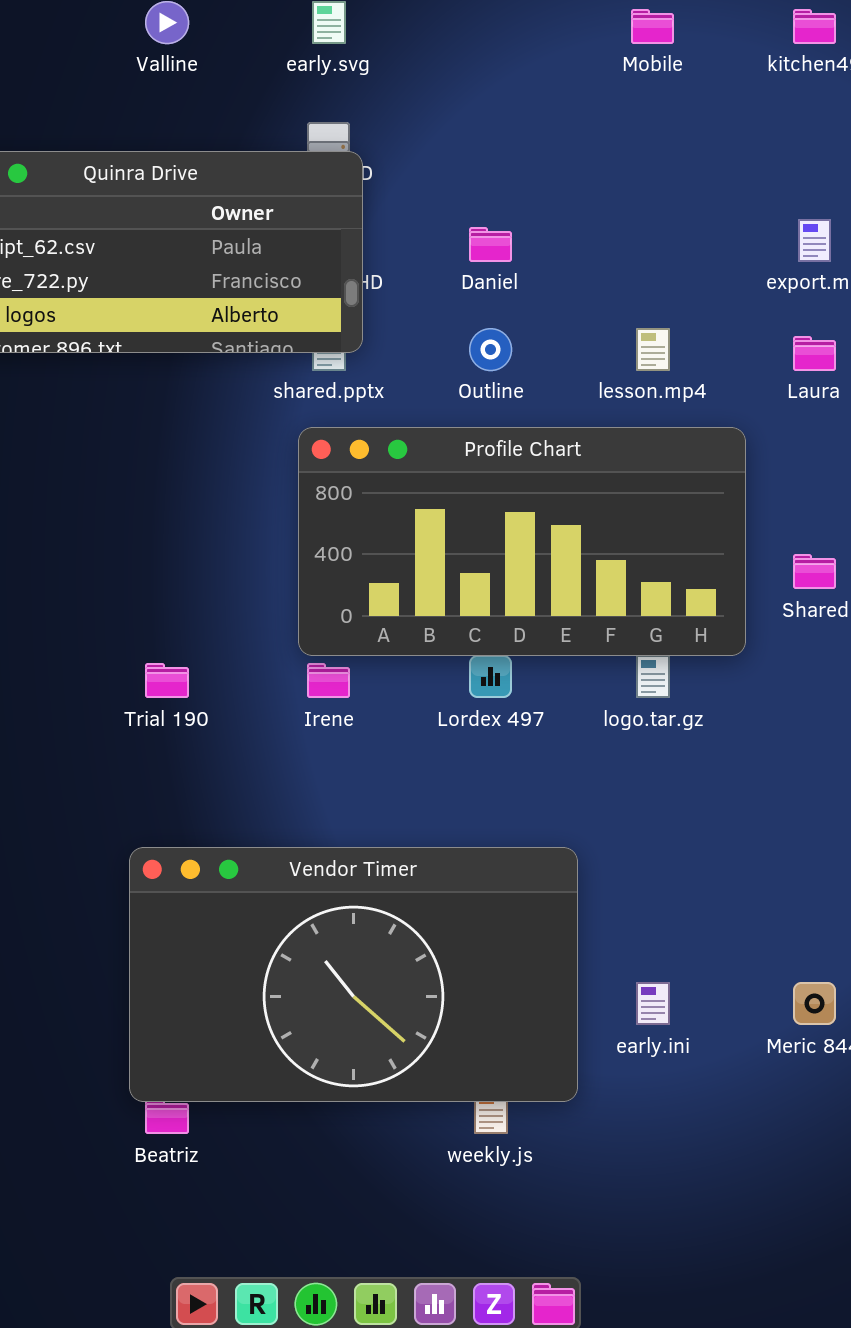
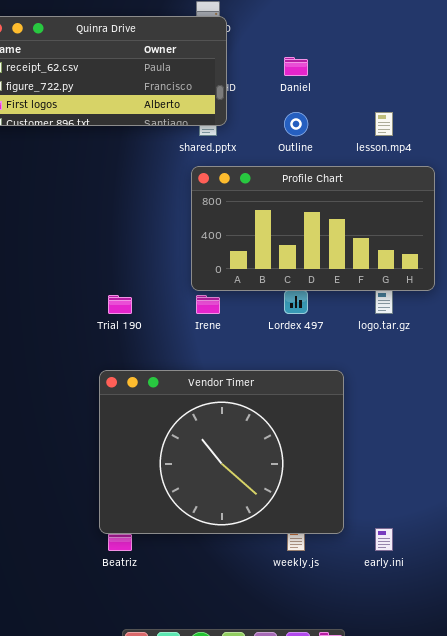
Vendor Timer: [129,847,578,1102] -> [99,370,344,534], resized
early.ini: [636,982,670,1025] -> [375,528,393,551], moved

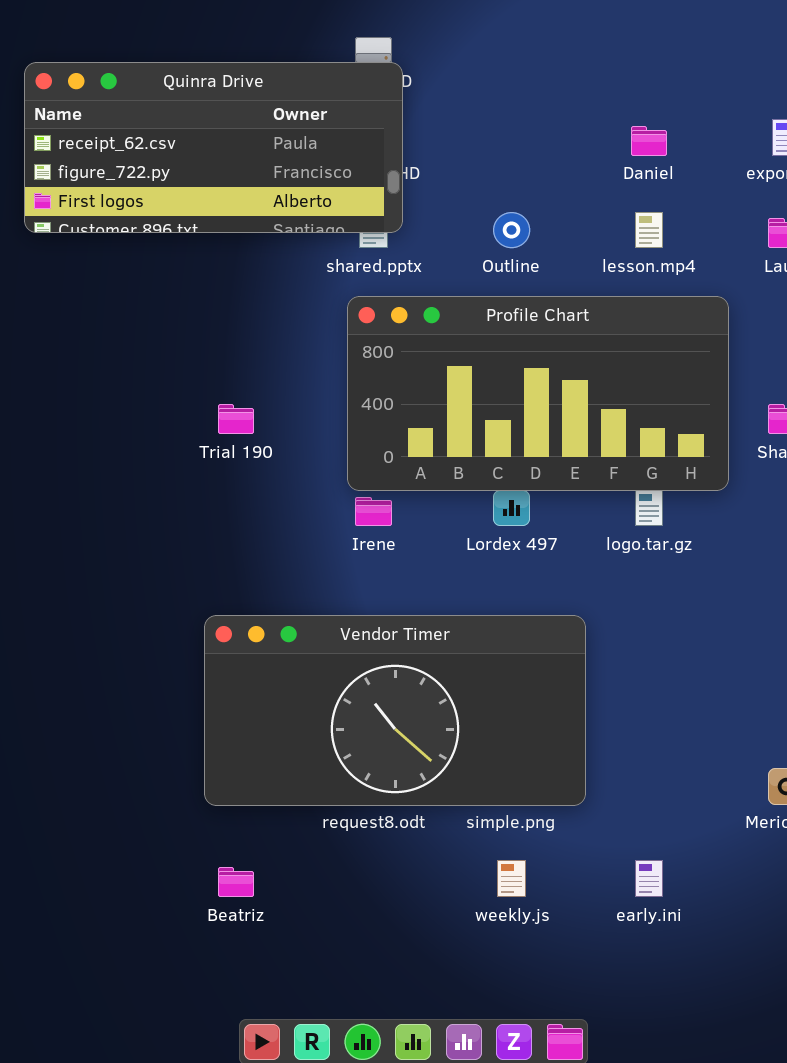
Daniel: [284,57,308,76] -> [631,126,667,156], moved
Trial 190: [108,295,132,314] -> [218,404,254,434], moved
Vendor Timer: [99,370,344,534] -> [204,615,586,806], resized

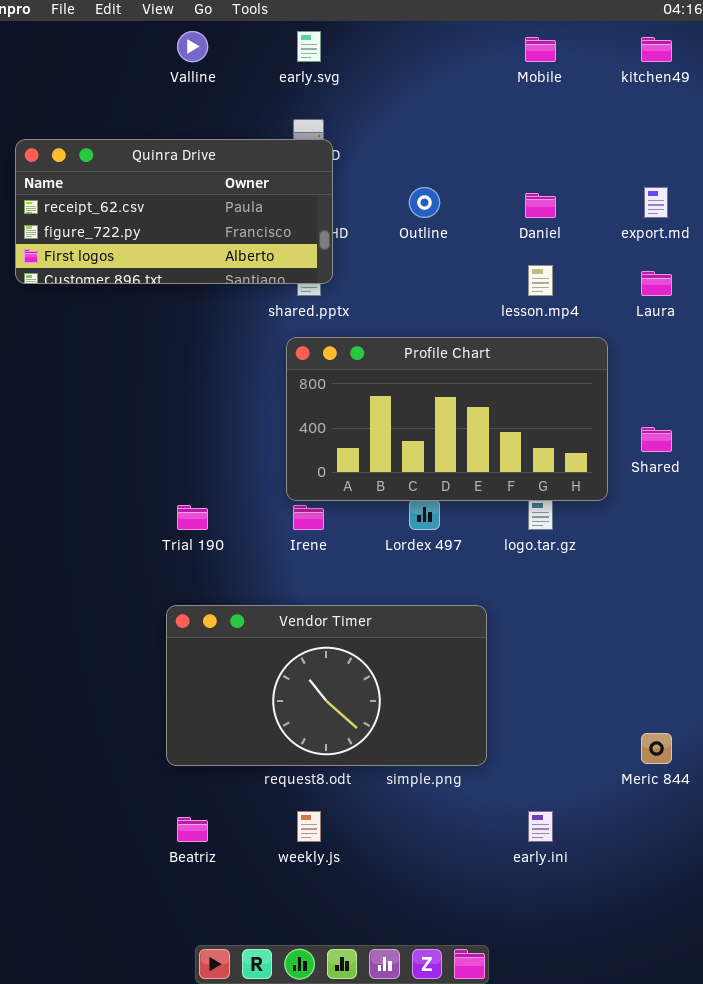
Outline: [493,212,530,248] -> [409,187,440,218], moved
Trial 190: [218,404,254,434] -> [177,505,208,530], moved
weekly.js: [497,860,526,897] -> [297,811,321,842], moved

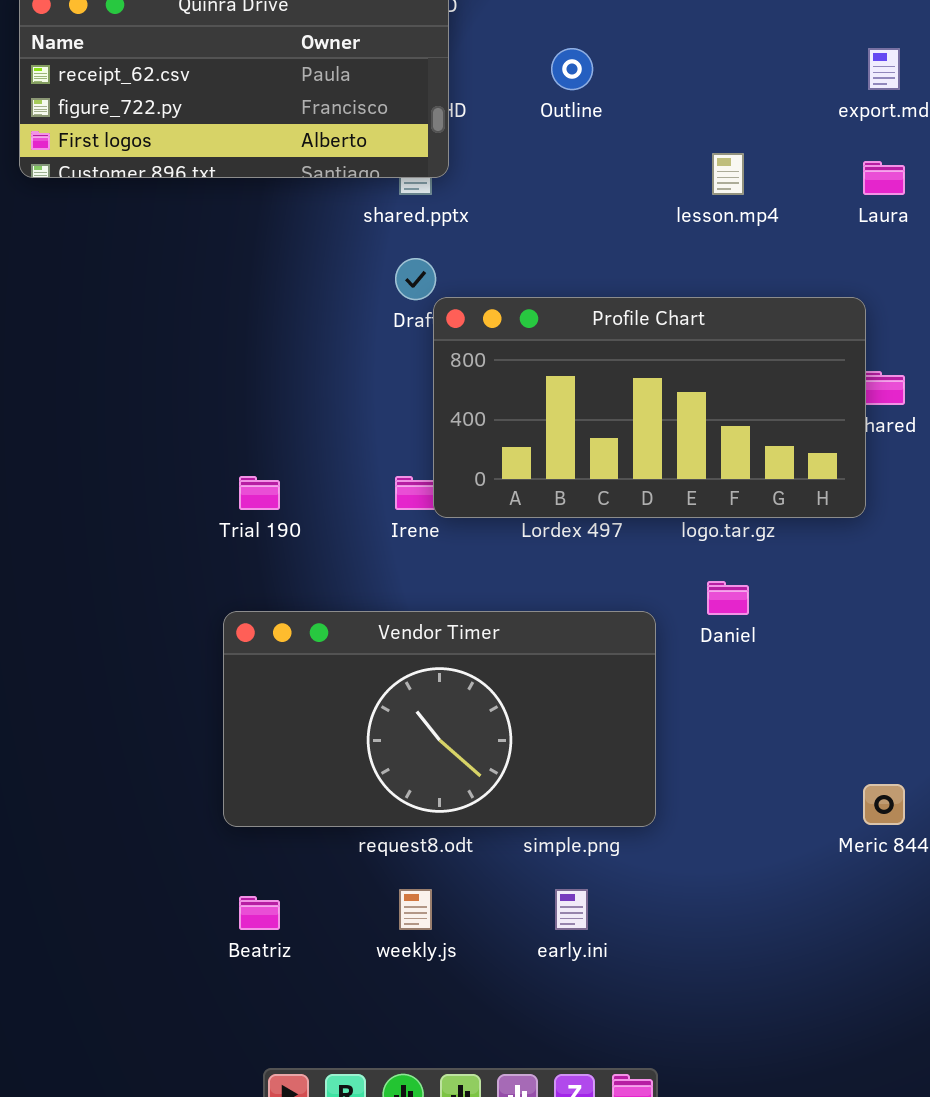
Daniel: [525,193,556,218] -> [707,581,749,615], moved
Profile Chart: [286,337,608,501] -> [433,297,866,518], moved
early.ini: [528,811,553,842] -> [555,889,588,930], moved

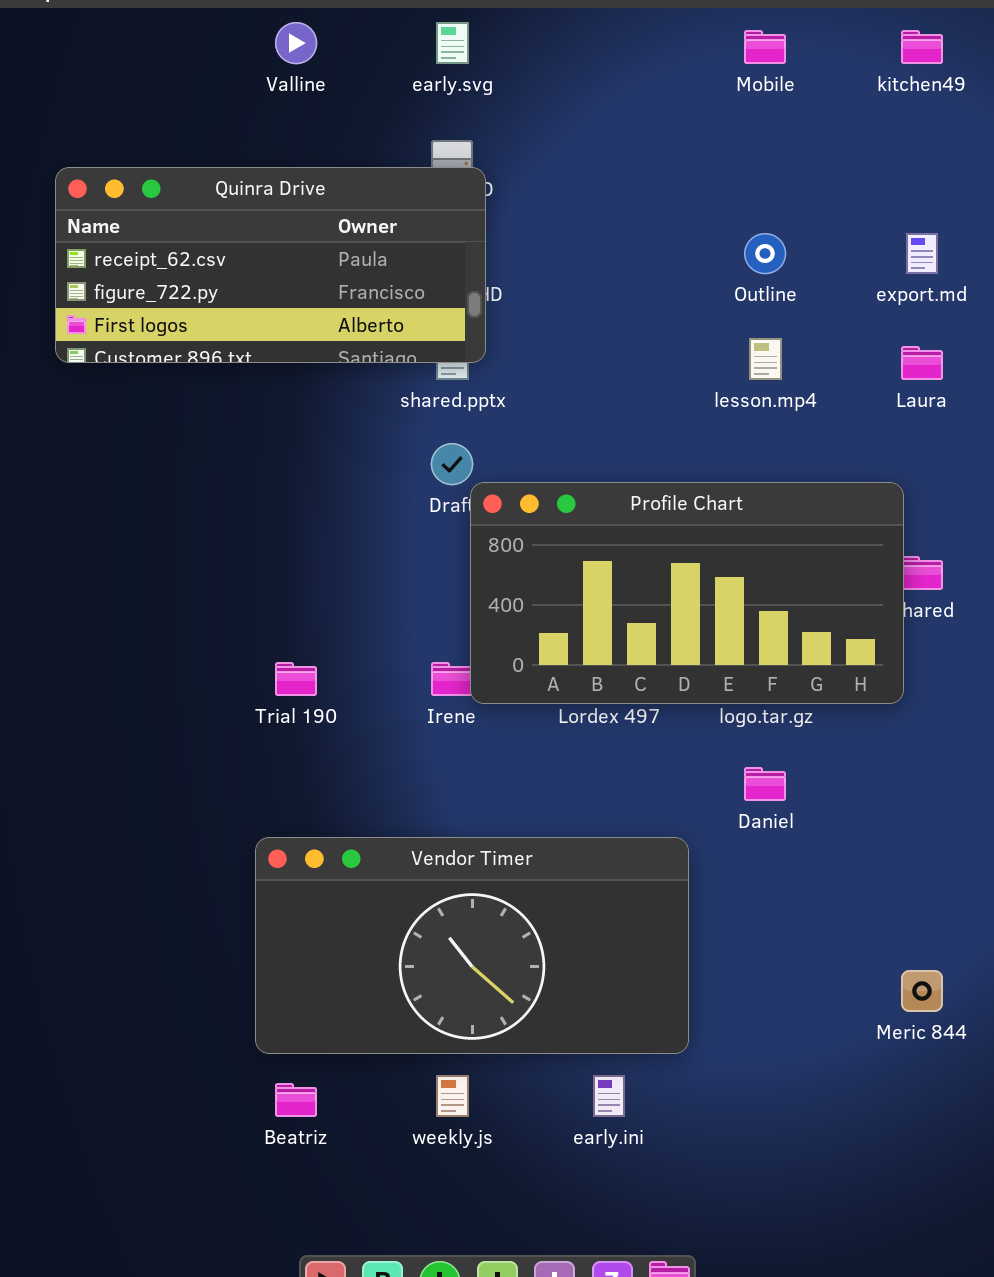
Outline: [551,48,593,90] -> [744,233,786,274], moved
Vendor Timer: [223,611,656,827] -> [255,837,689,1054], moved

